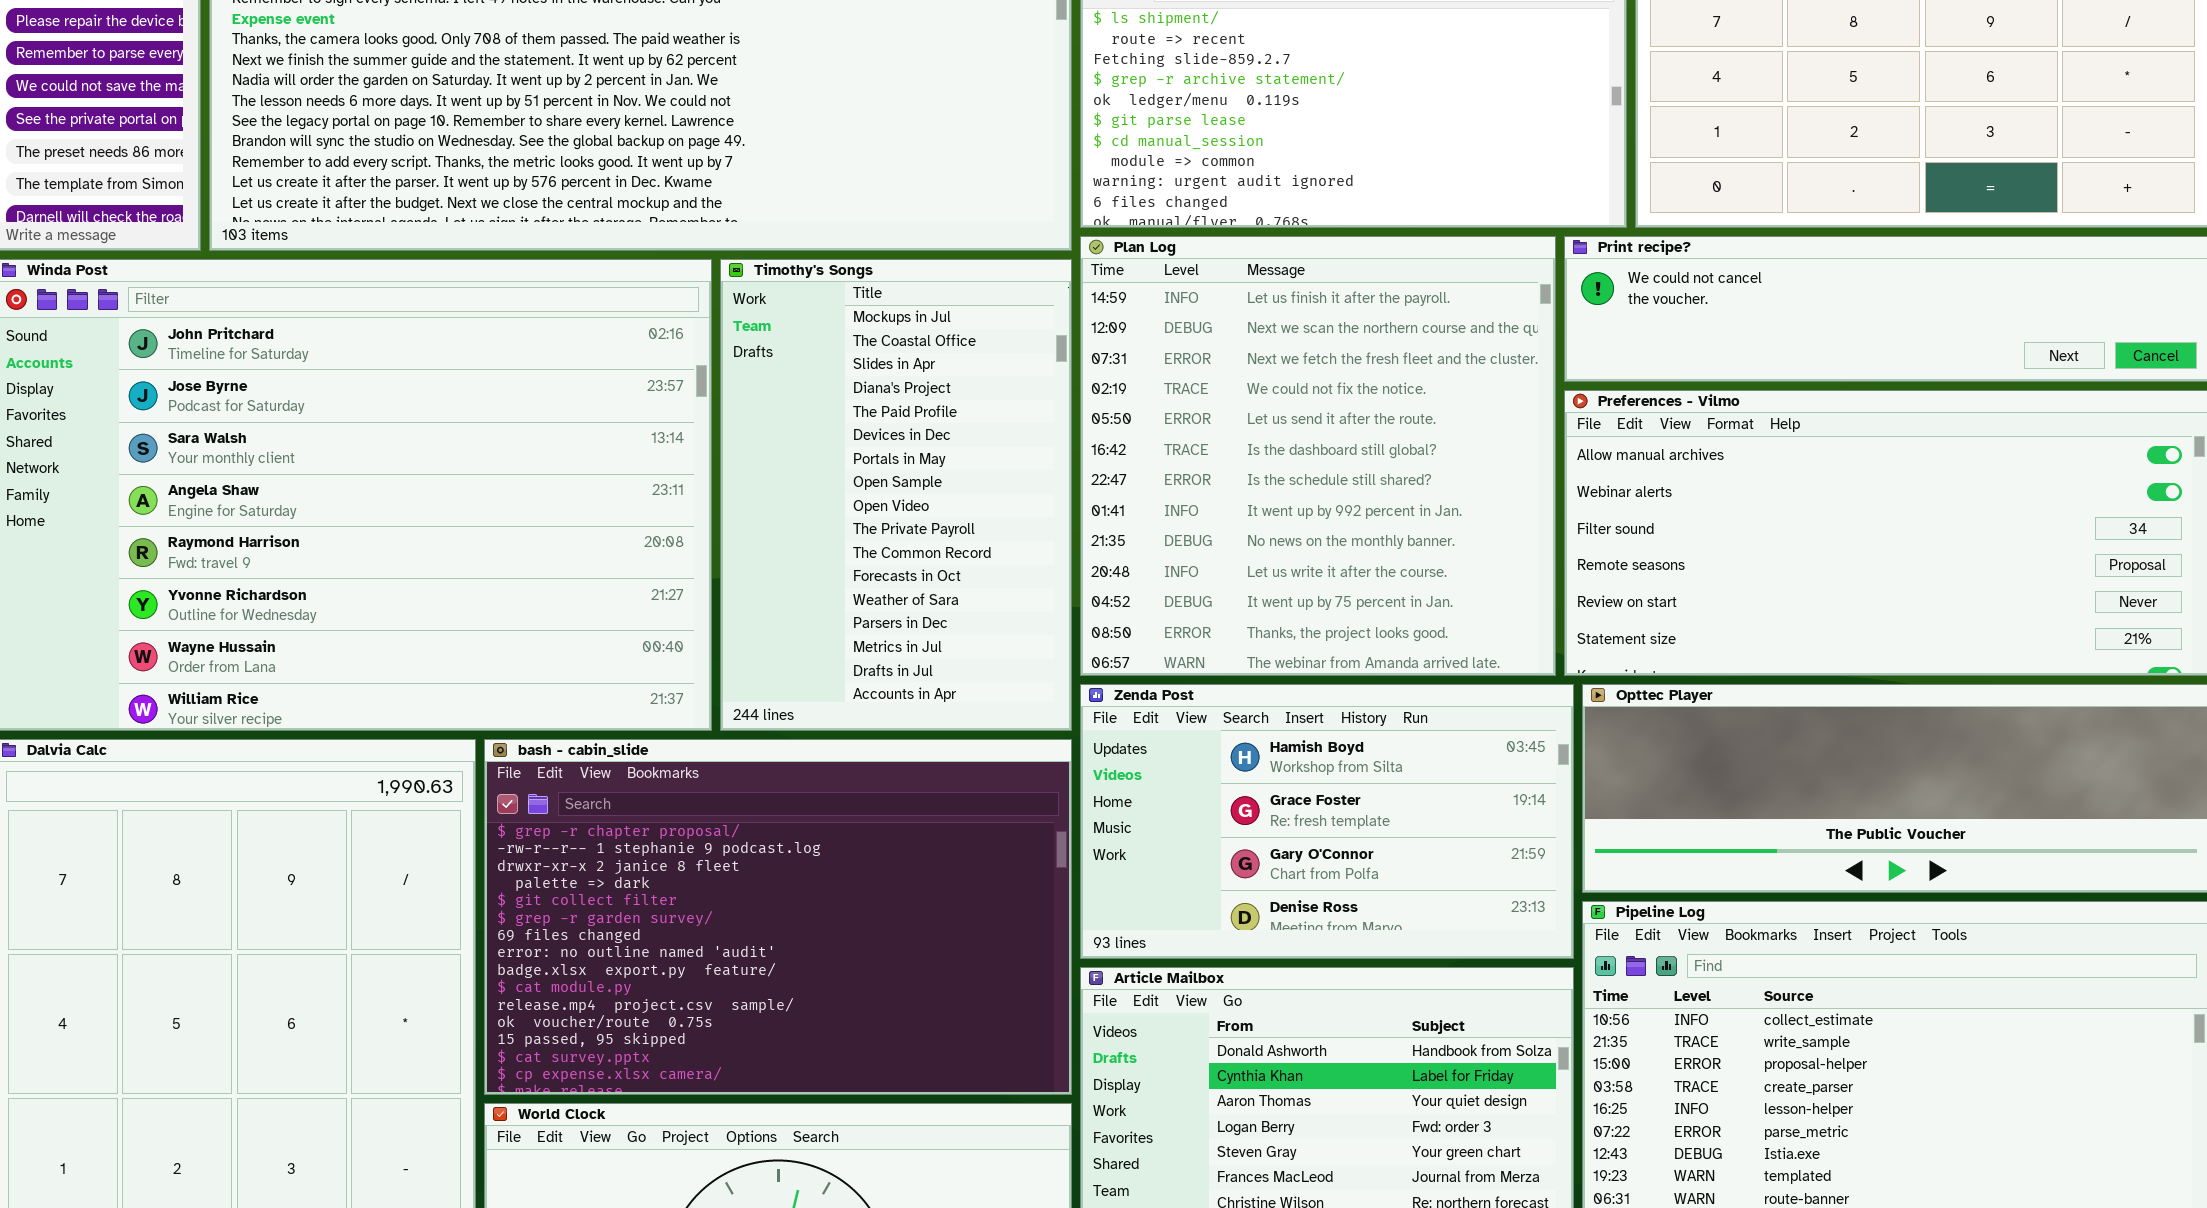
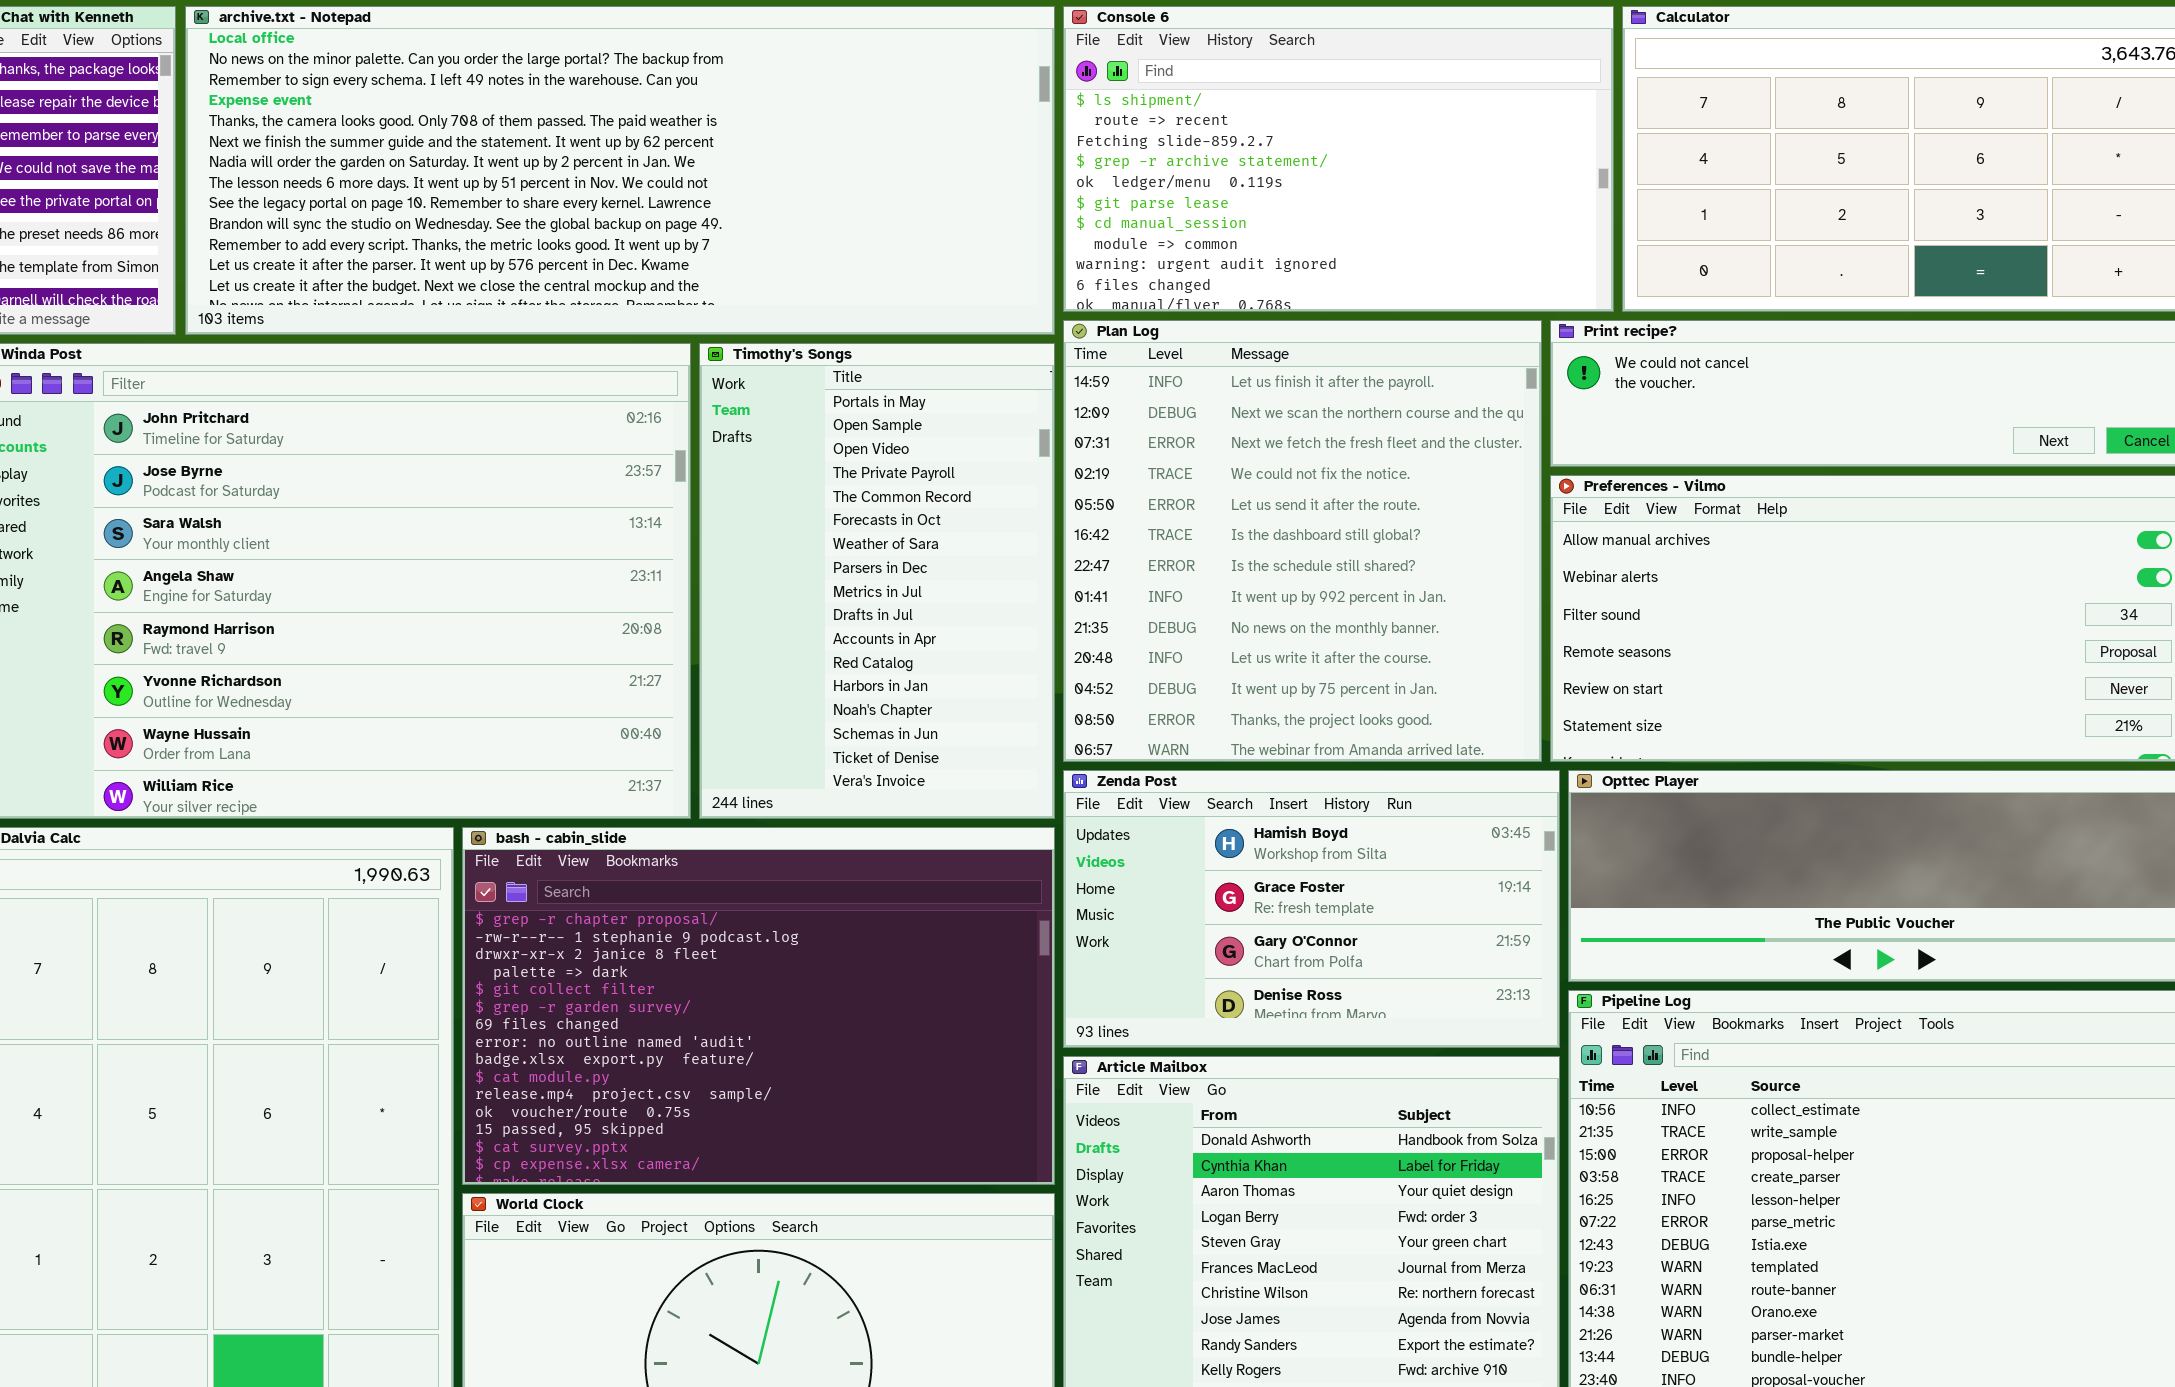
Timothy's Songs: [720,259,1072,731] -> [699,343,1055,819], scrolled down 6 rows

